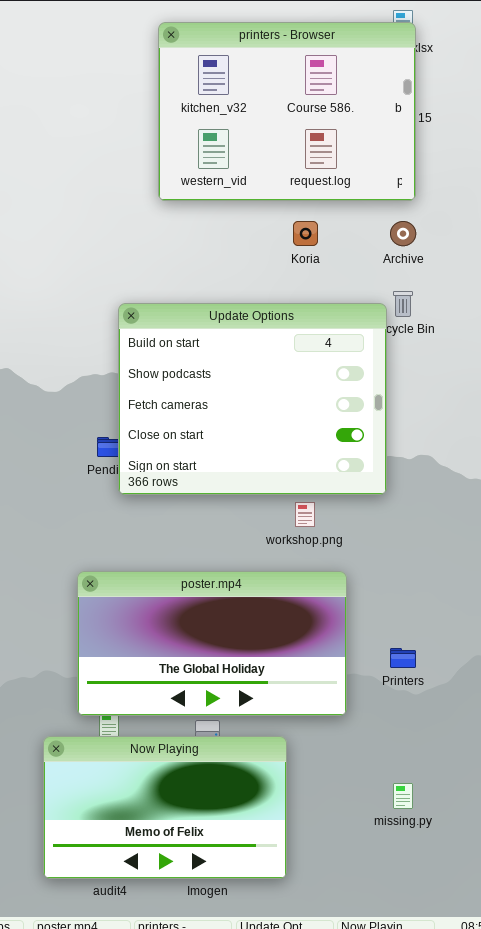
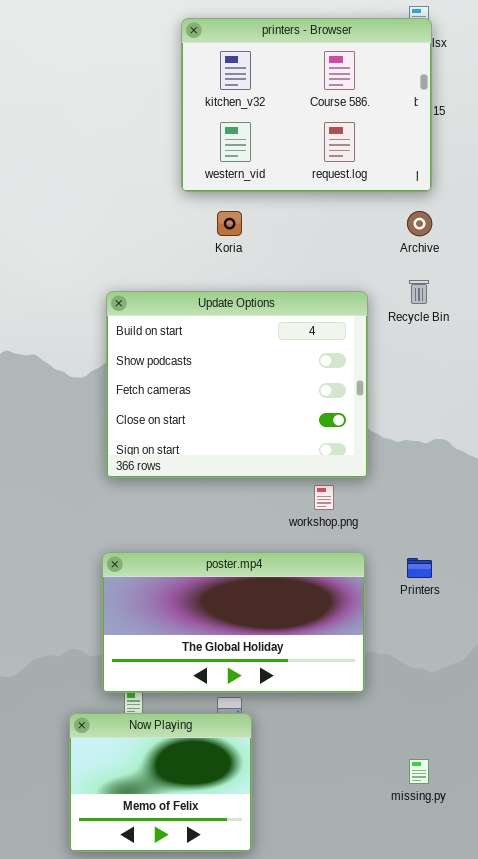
Koria: [293,221,318,246] -> [217,211,242,236], moved
Update Options: [118,303,387,495] -> [106,291,368,478], moved
Printers: [390,648,416,668] -> [407,558,432,578], moved
Now Playing: [43,736,287,879] -> [69,713,252,852], resized

